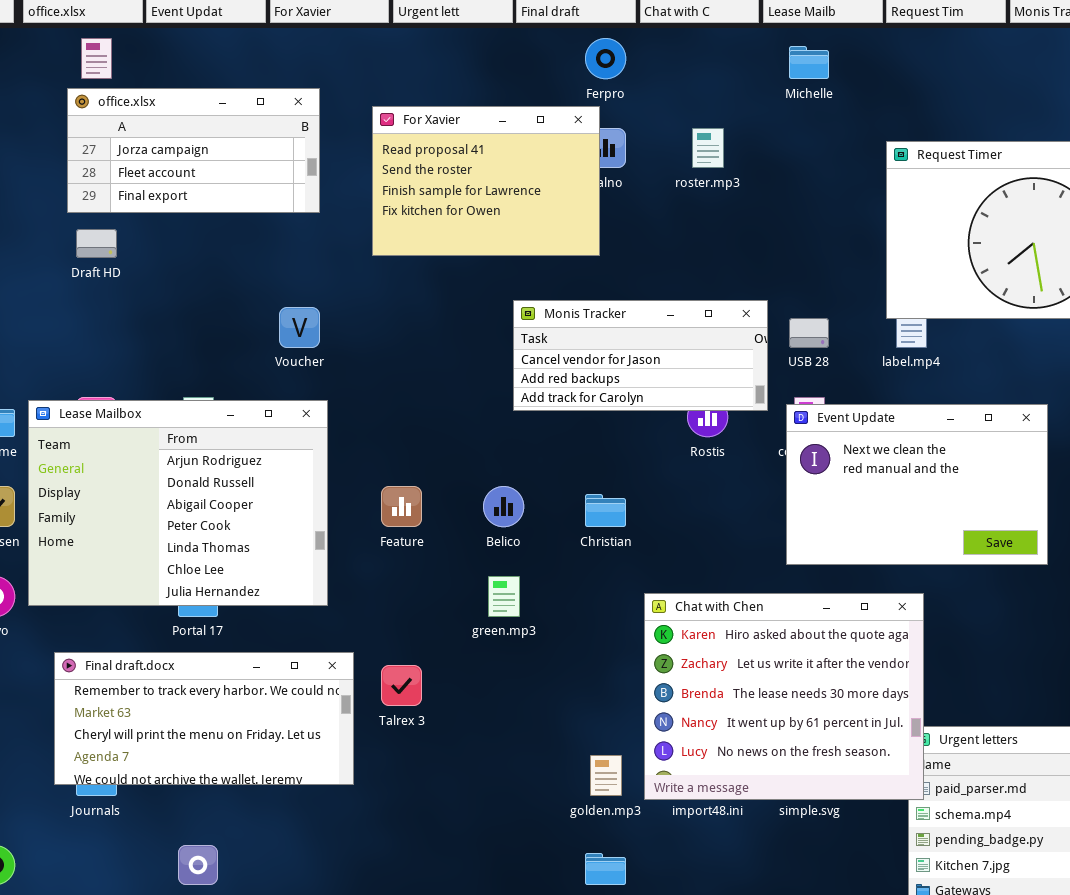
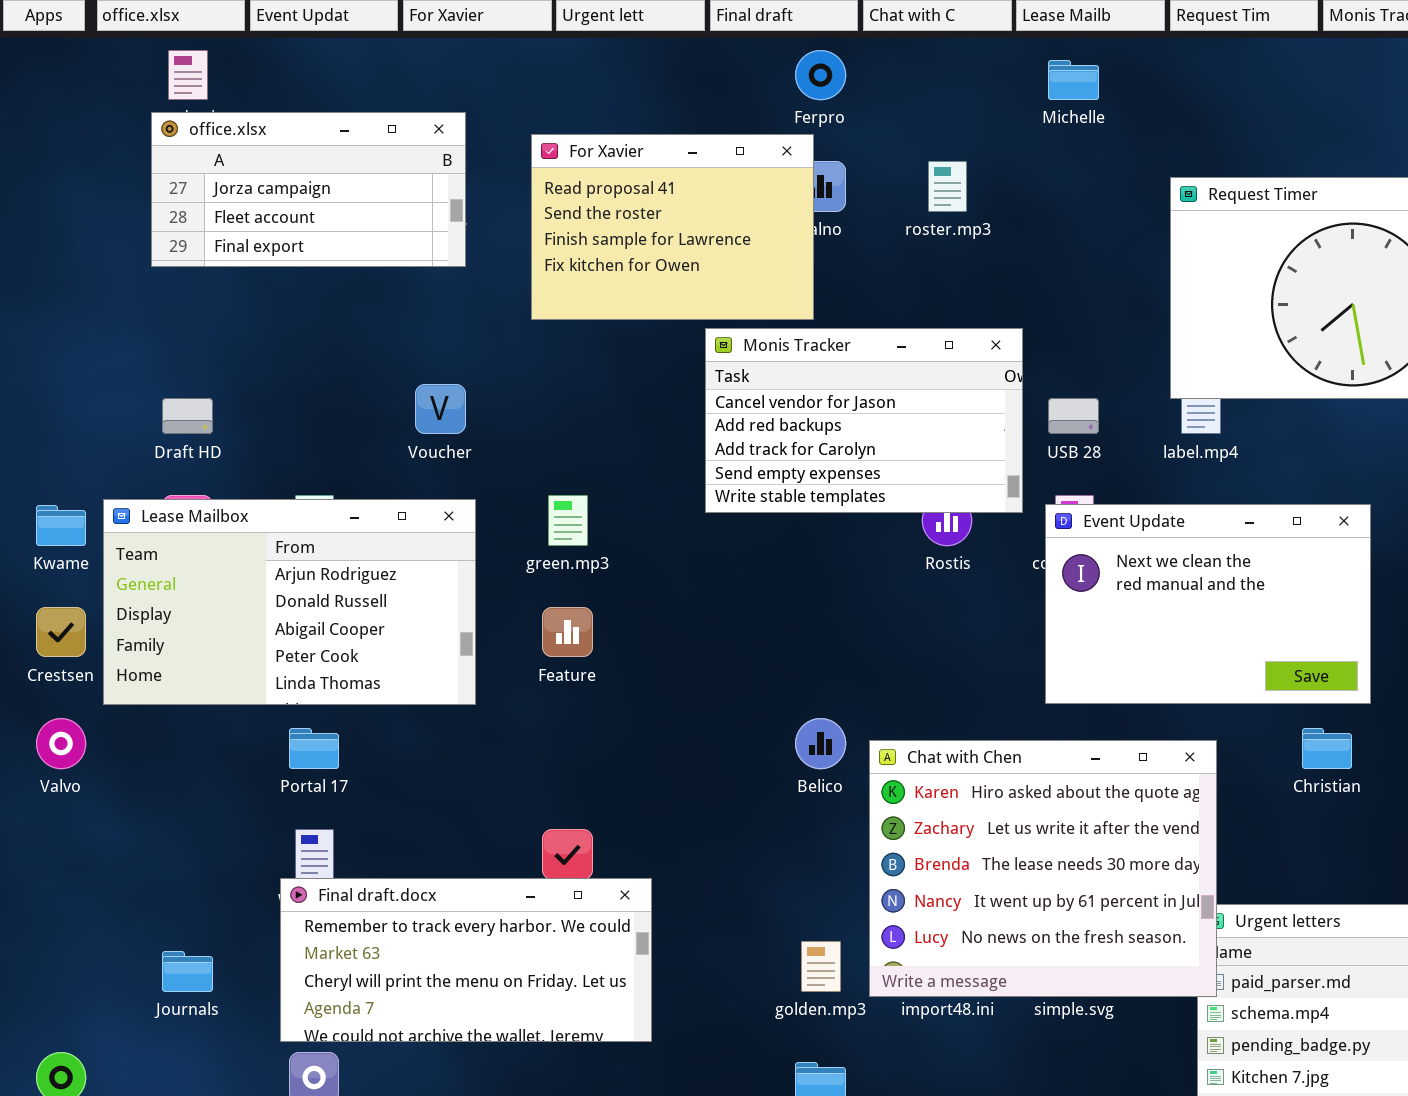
Draft HD: [76,229,117,258] -> [162,398,213,434], moved
Monis Tracker: [513,300,768,411] -> [705,328,1023,513], resized
Lease Mailbox: [28,400,328,606] -> [103,499,476,705], resized
Belico: [483,486,524,527] -> [795,718,846,769], moved
Christian: [585,494,626,527] -> [1302,728,1352,769], moved
green.mp3: [488,576,520,617] -> [548,495,588,546], moved
Final draft.docx: [54,652,354,785] -> [280,878,652,1042], moved

